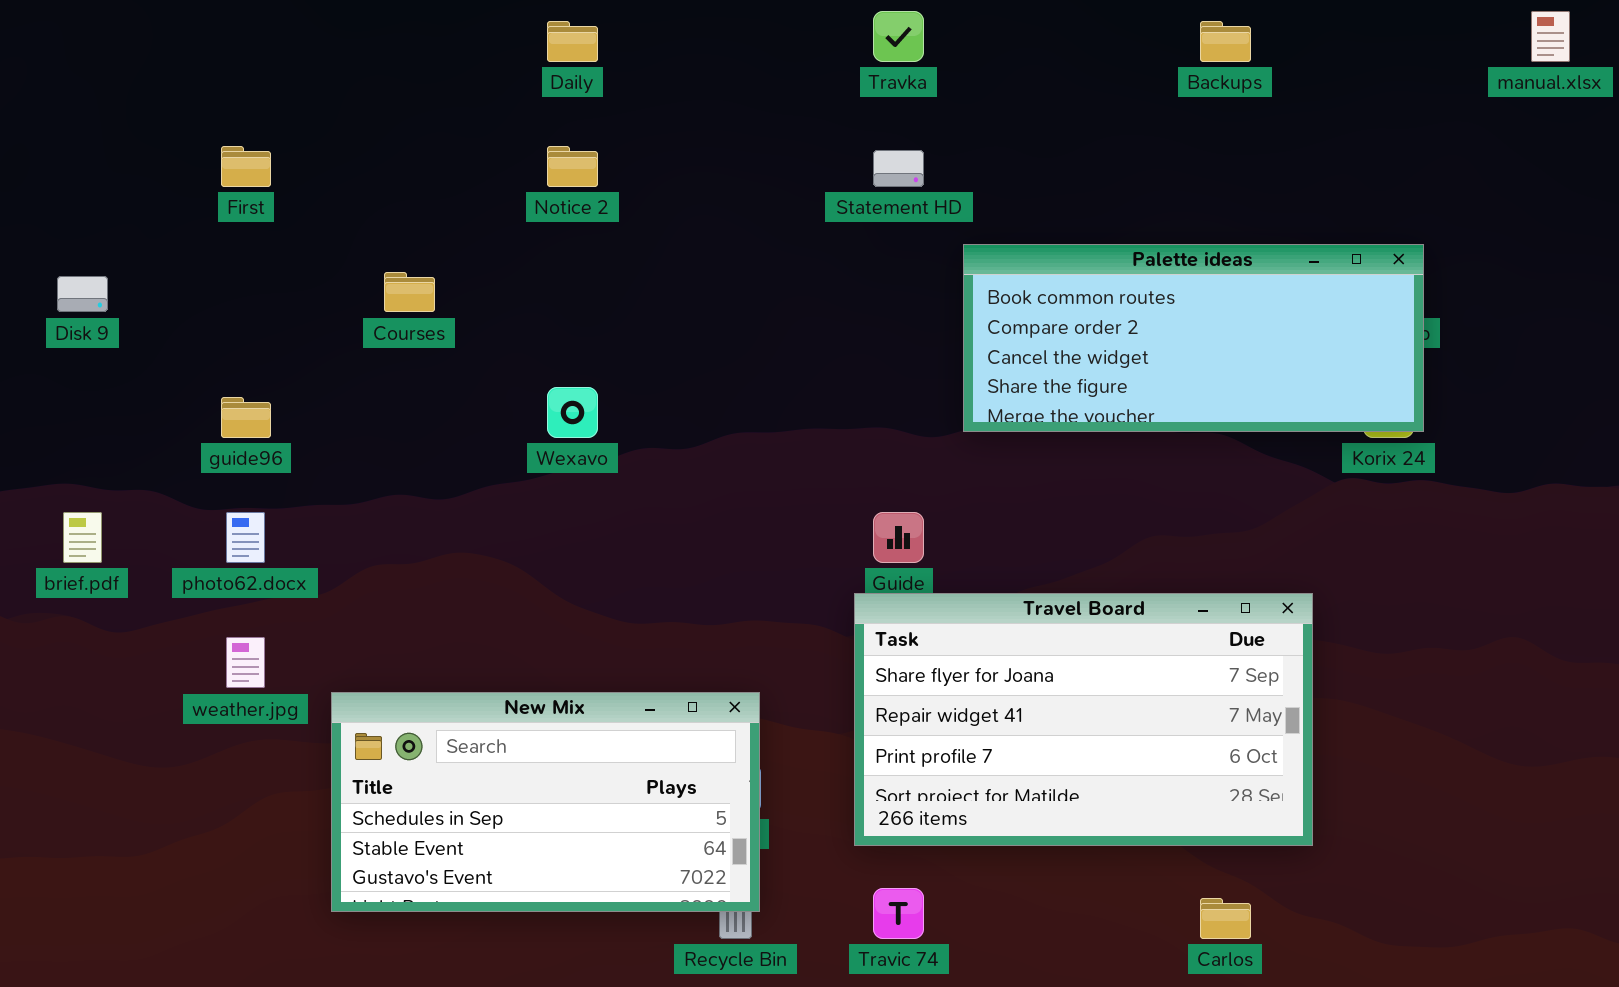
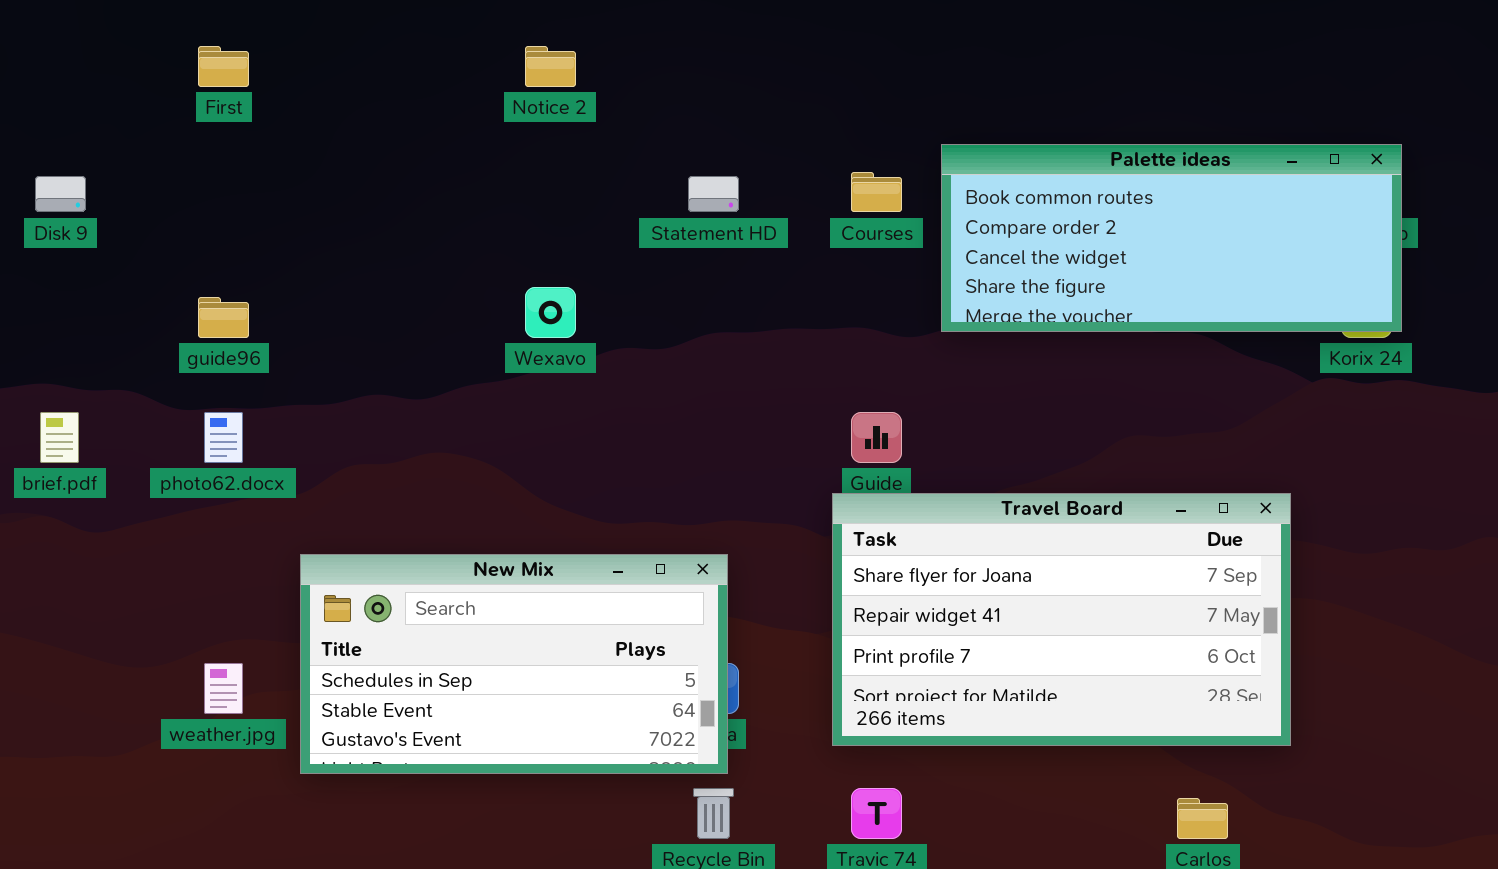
Statement HD: [873,150,924,187] -> [688,176,739,212], moved
Courses: [384,272,435,312] -> [851,172,902,212], moved
weather.jpg: [226,637,265,688] -> [204,663,243,714], moved
New Mix: [331,692,760,912] -> [300,554,728,774], moved

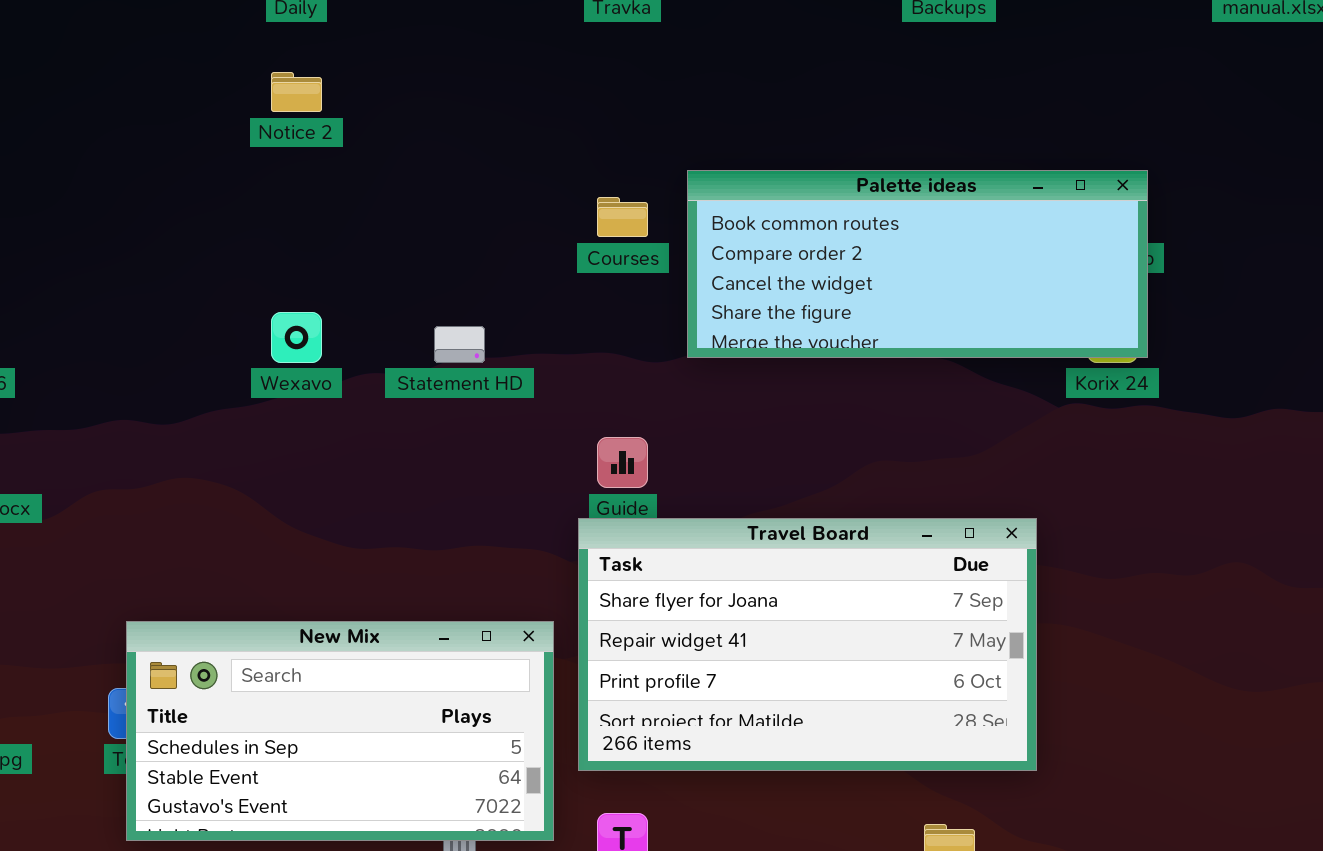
Statement HD: [688,176,739,212] -> [434,326,485,363], moved
New Mix: [300,554,728,774] -> [126,621,554,841], moved

